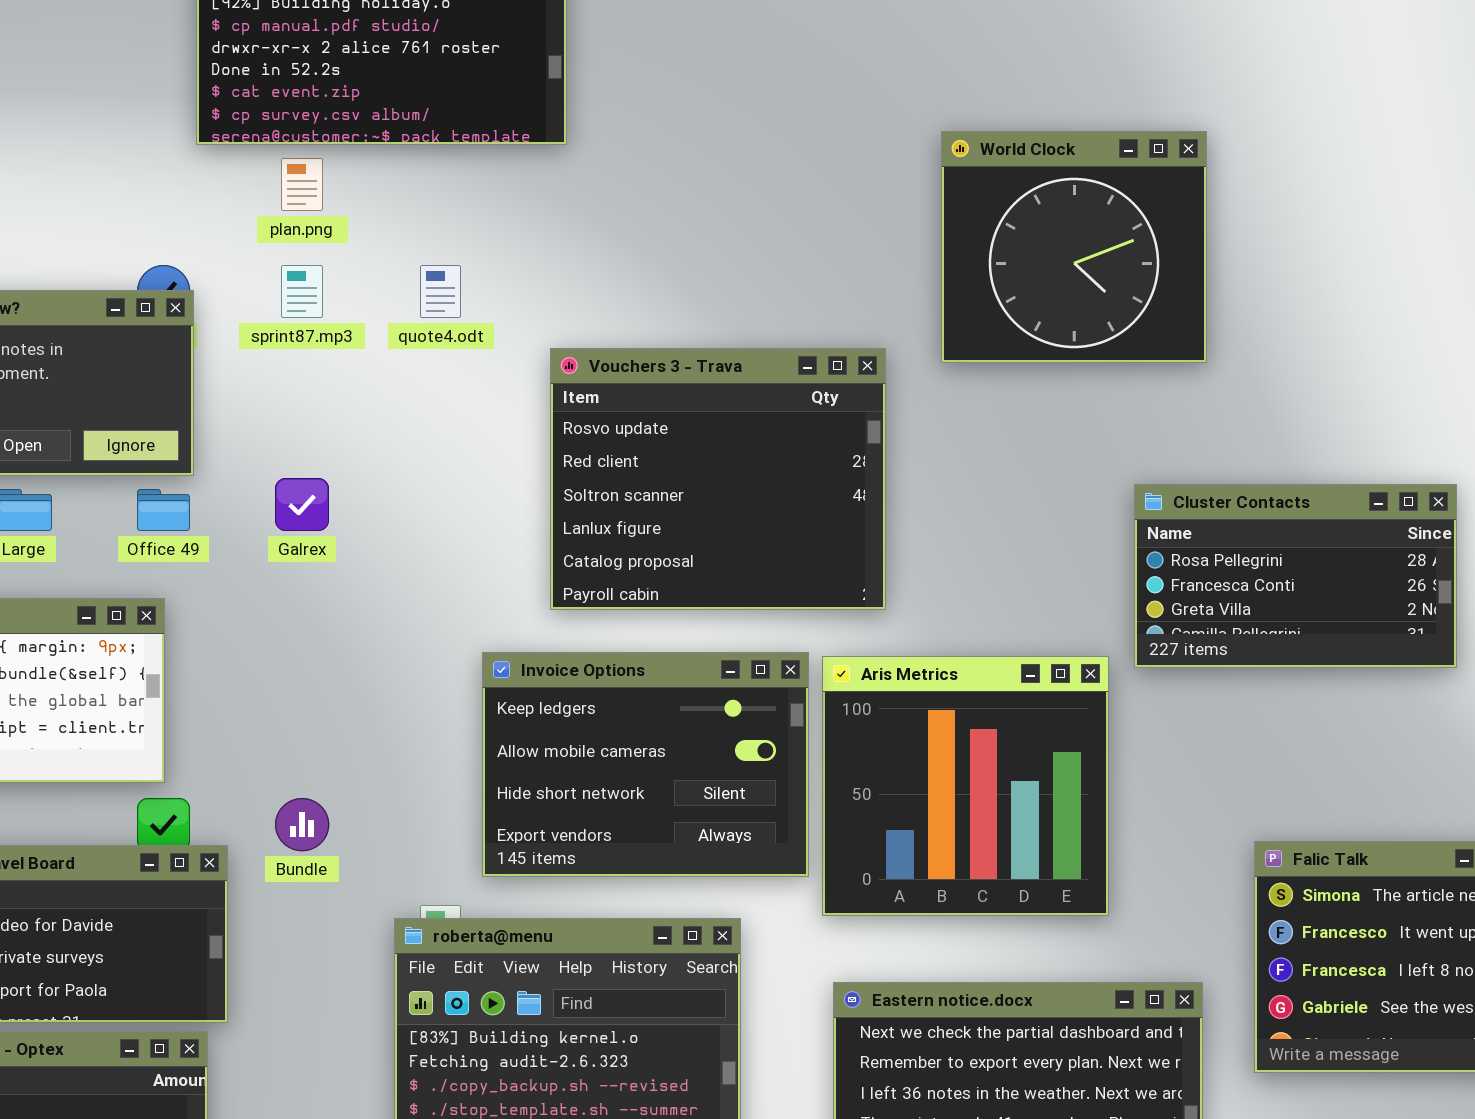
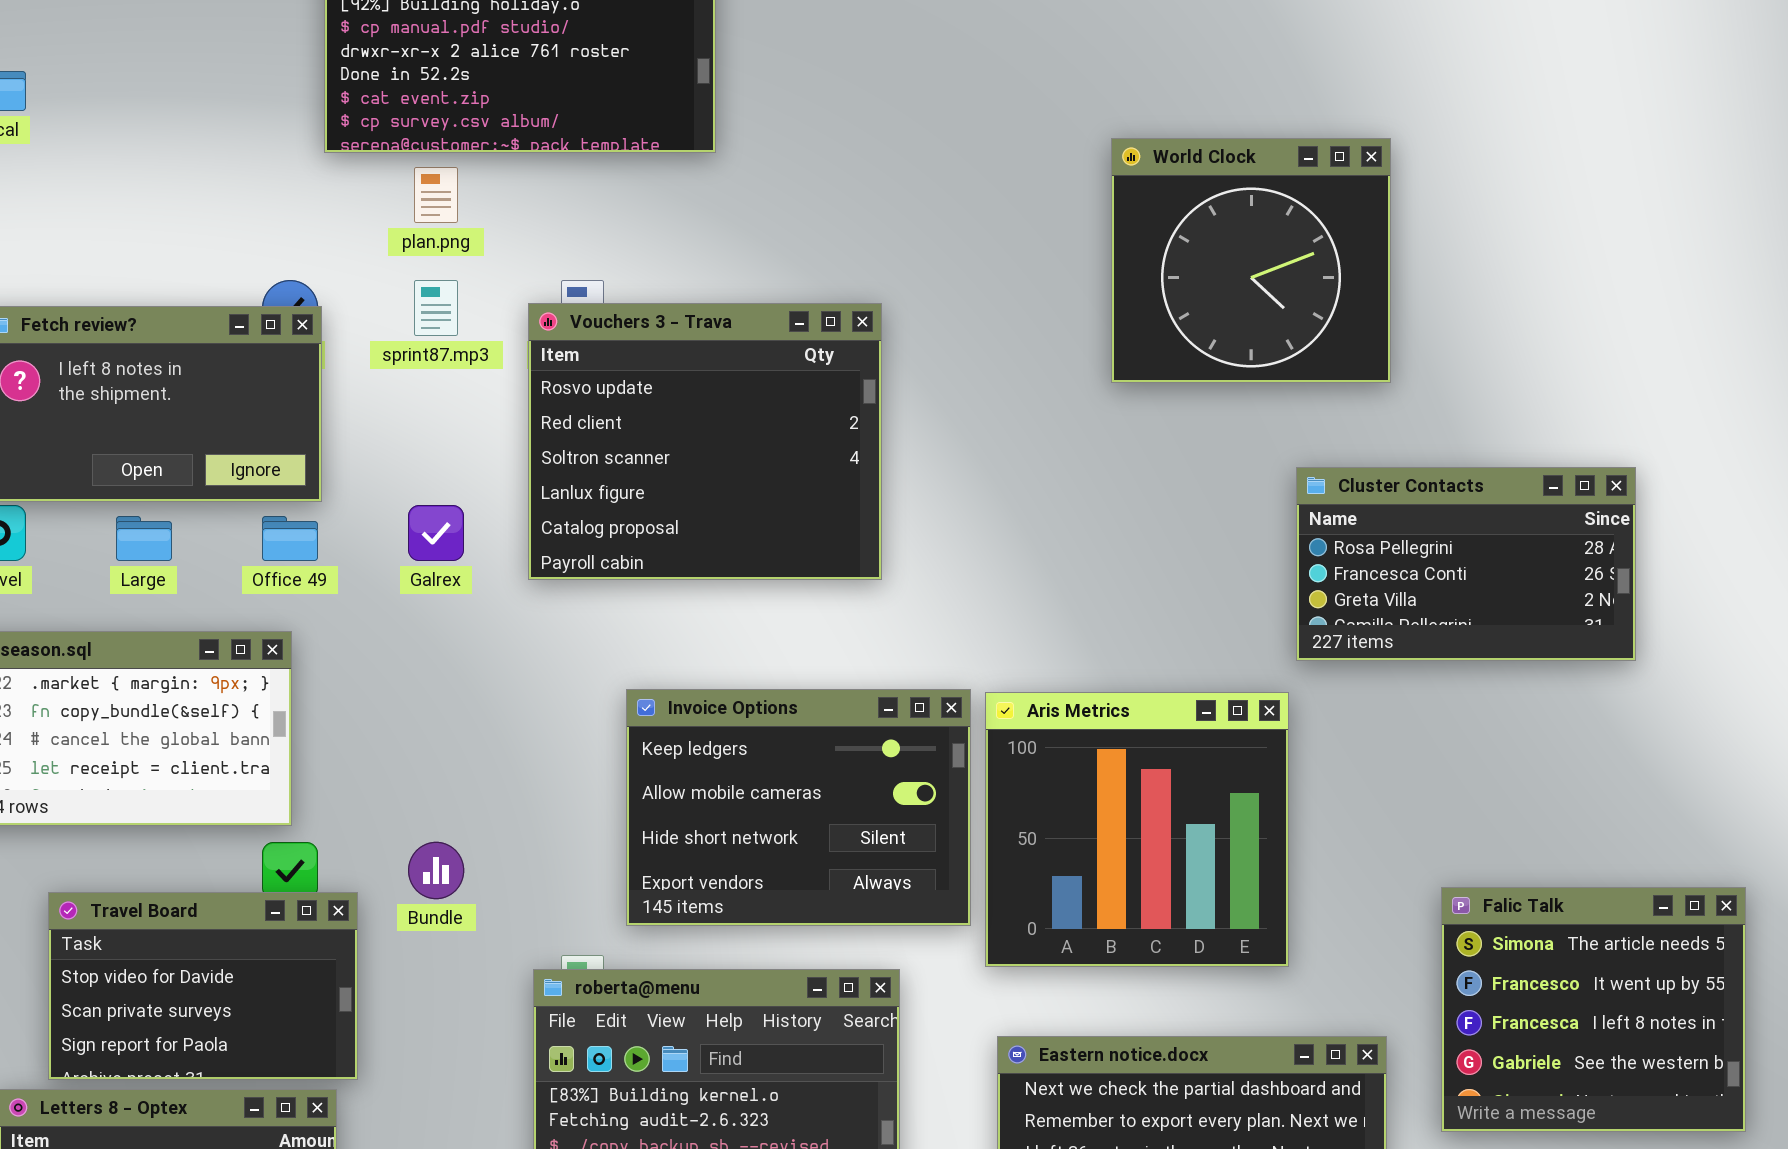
Vouchers 3 - Trava: [550,348,886,610] -> [528,303,882,580], moved
Cluster Contacts: [1134,484,1457,668] -> [1296,467,1636,661], moved

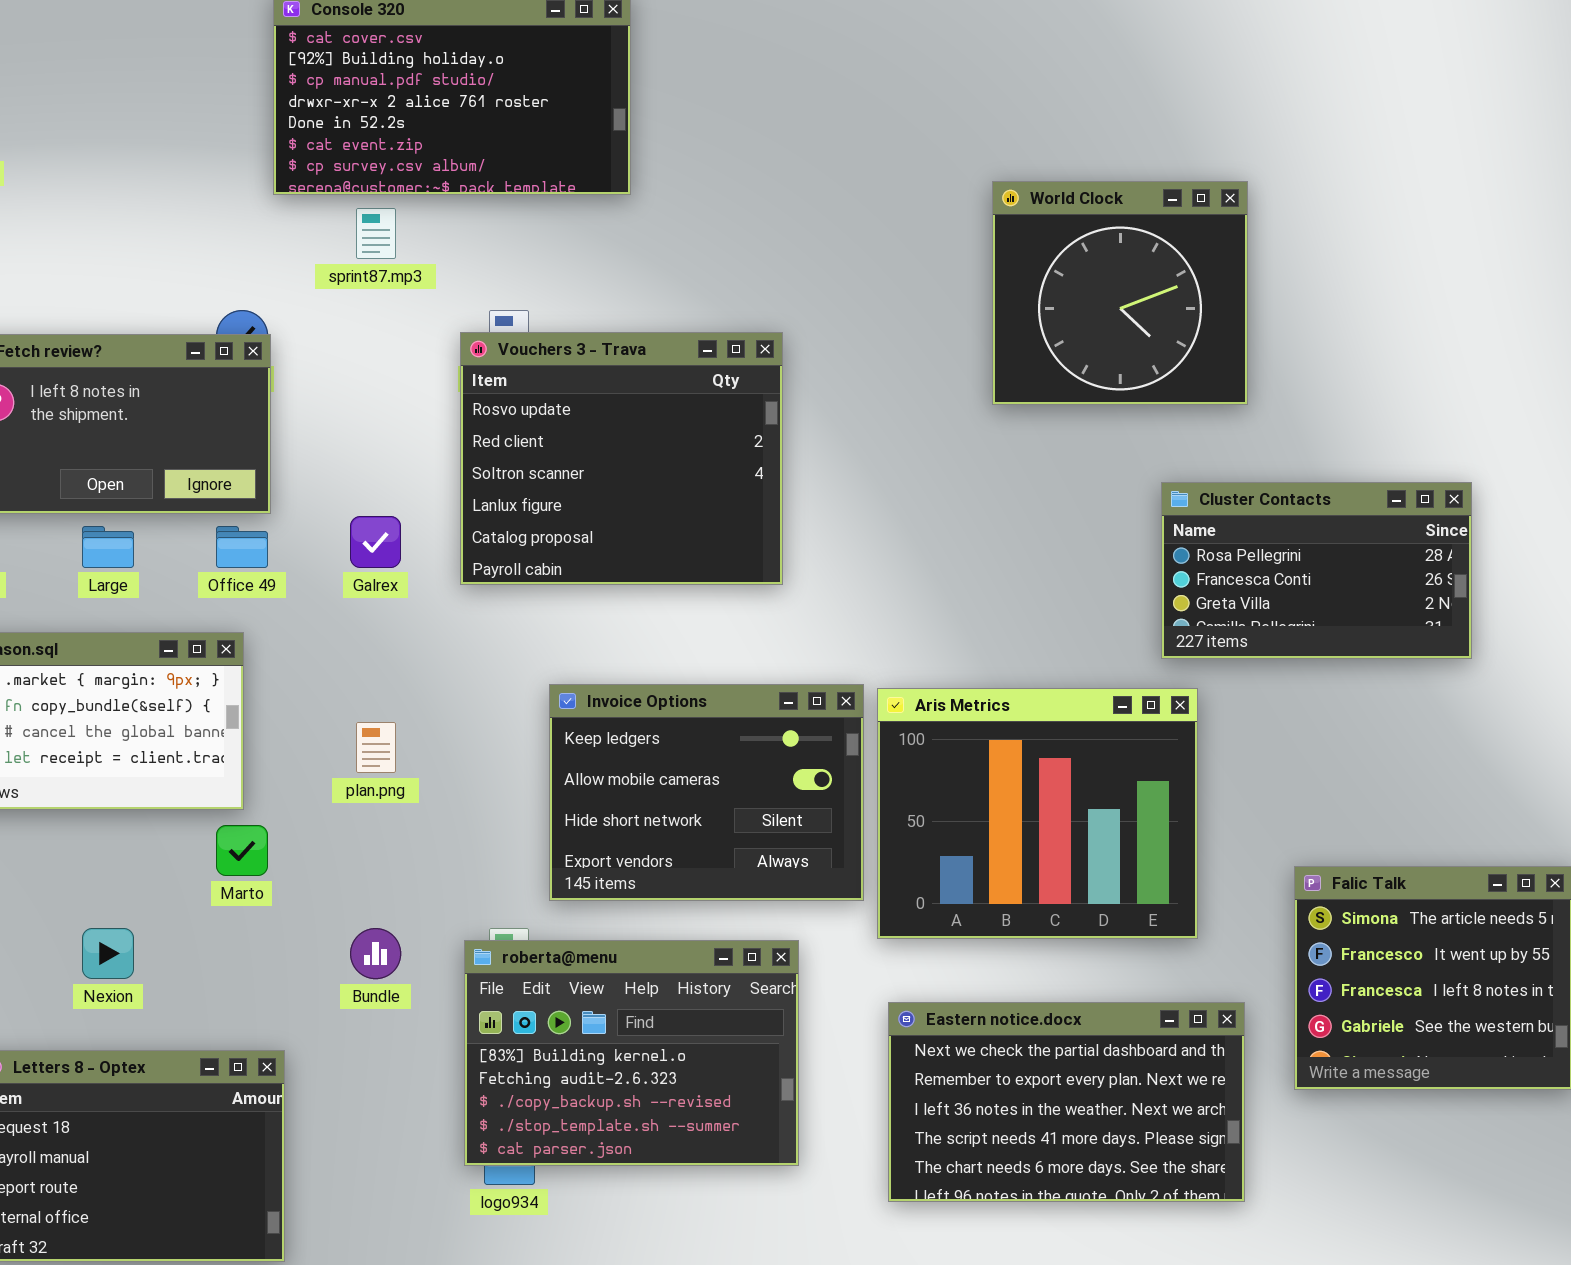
plan.png: [414,167,458,223] -> [356,722,396,773], moved
sprint87.mp3: [414,280,458,336] -> [356,208,396,259], moved
Aris Metrics: [985,692,1289,967] -> [877,688,1198,939], resized
Bundle: [408,842,464,899] -> [350,928,401,979], moved
Travel Board: [48,892,358,1080] -> none, closed

